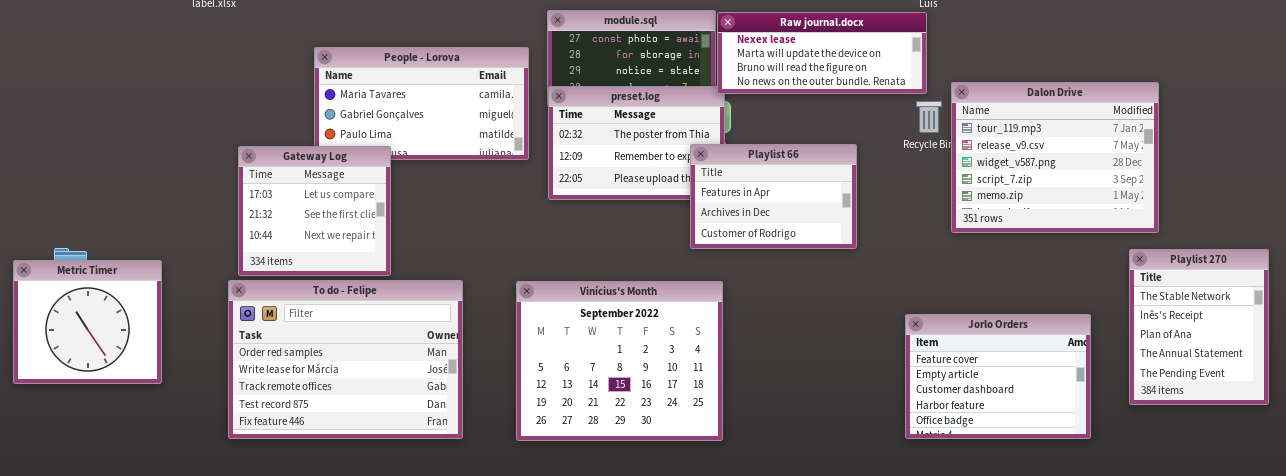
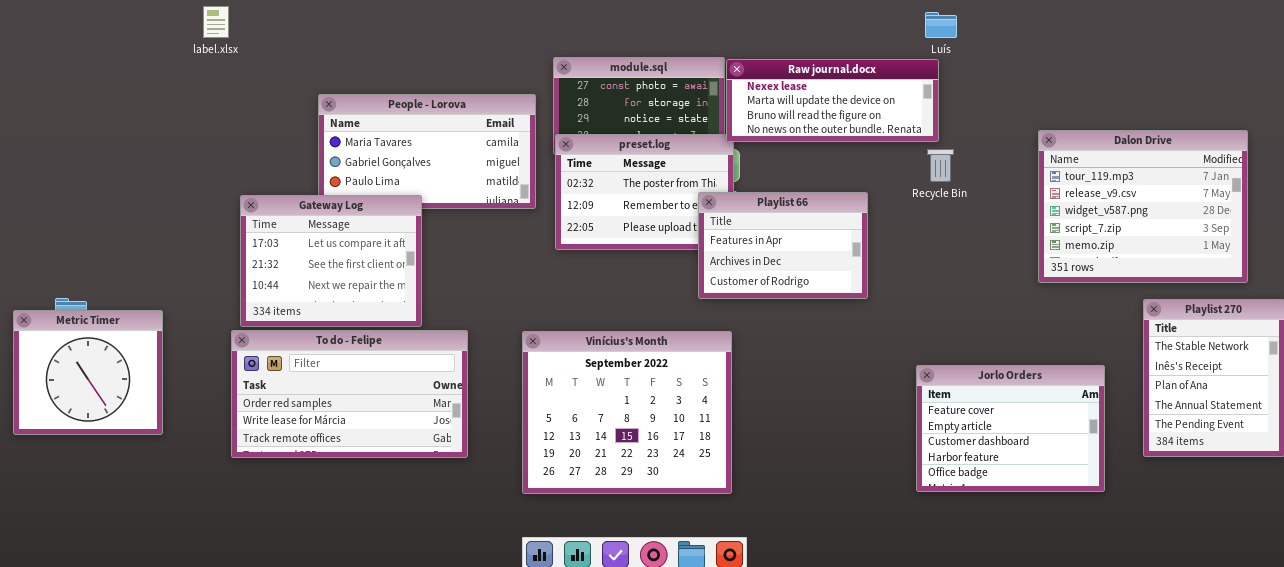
Dalon Drive: [951,82,1159,233] -> [1038,130,1248,283], moved
Gateway Log: [238,146,391,276] -> [240,195,422,327], resized
To do - Felipe: [228,280,463,439] -> [231,330,468,458], resized

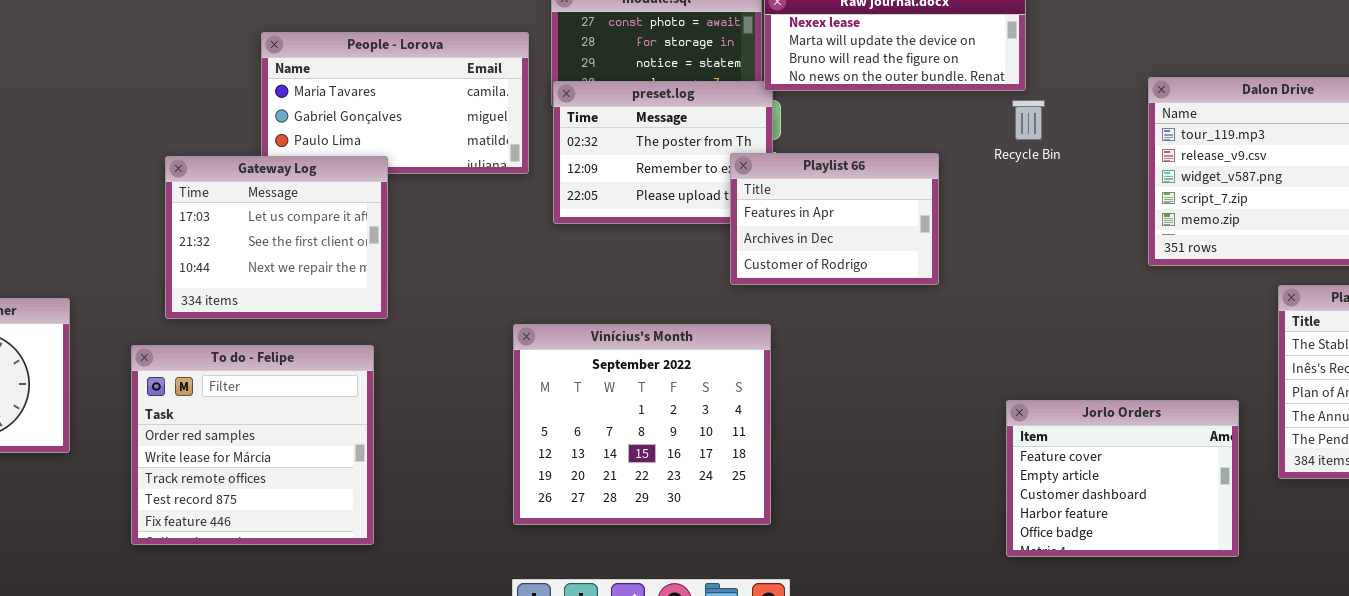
To do - Felipe: [231,330,468,458] -> [131,345,374,545], moved, resized
Jorlo Orders: [916,365,1105,492] -> [1006,400,1239,557], moved

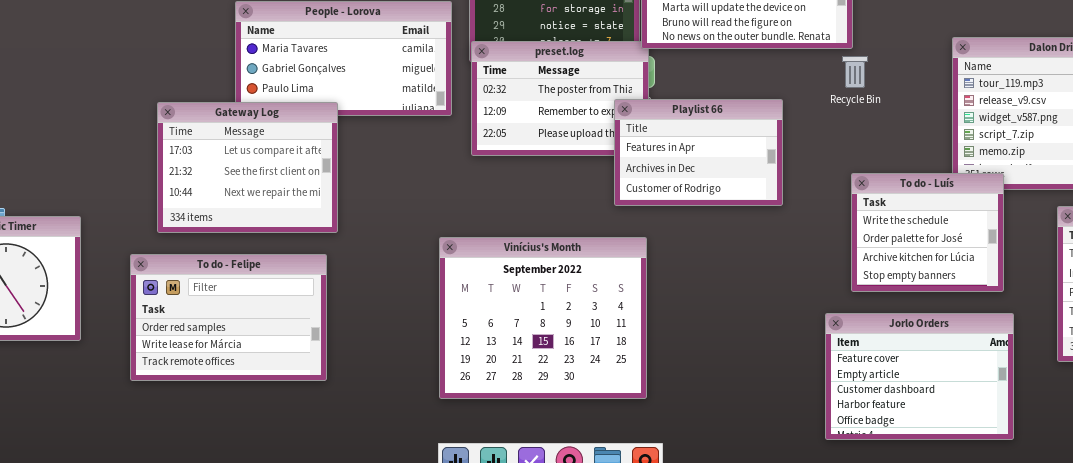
To do - Luís: none -> [851,173,1004,292], opened
To do - Felipe: [131,345,374,545] -> [130,254,327,381], resized
Jorlo Orders: [1006,400,1239,557] -> [825,313,1014,440], moved

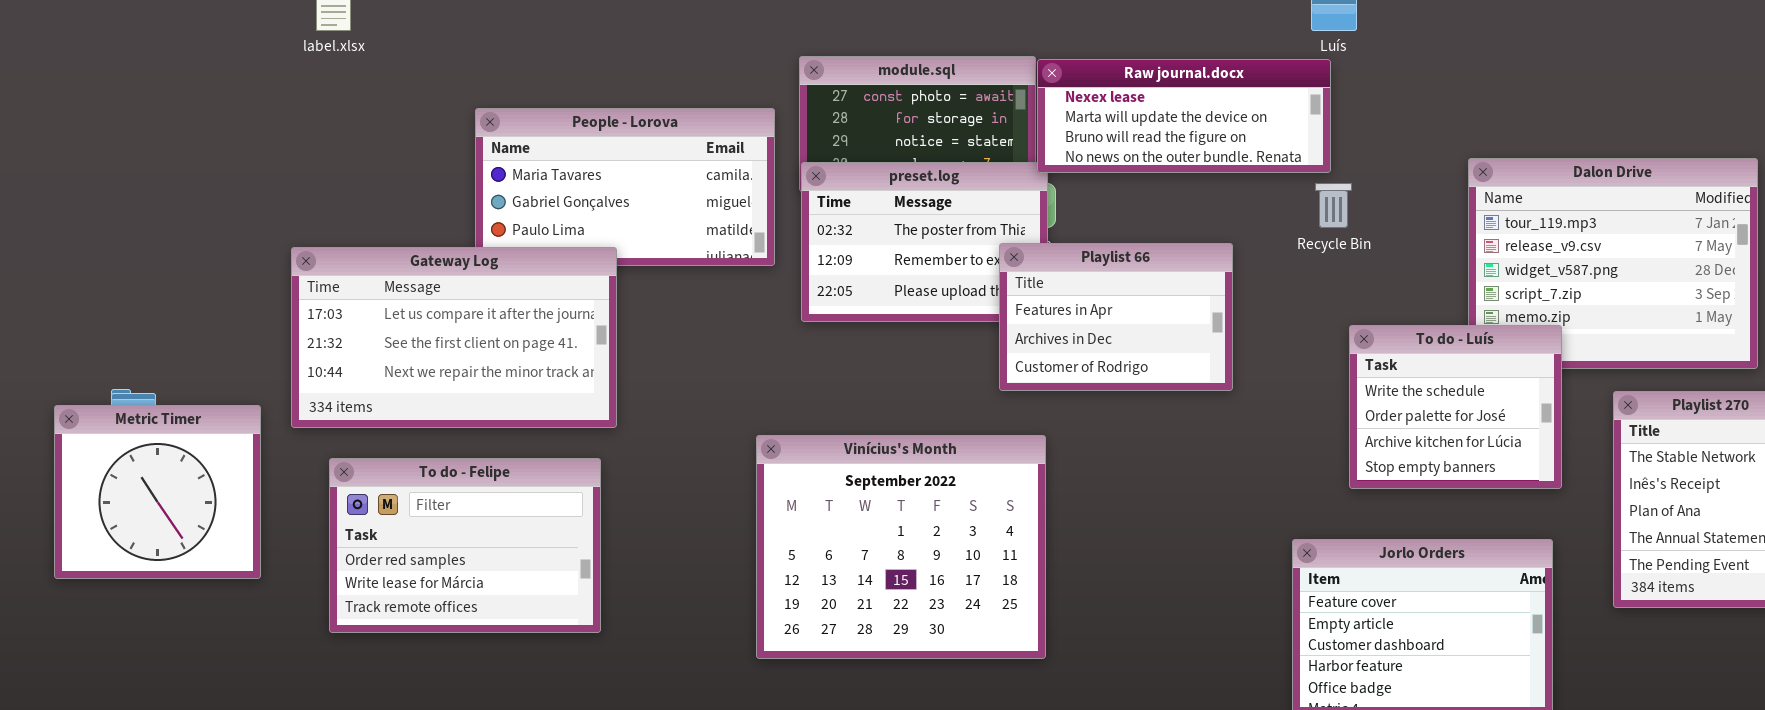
Gateway Log: [157,102,338,233] -> [291,247,617,428], resized
To do - Luís: [851,173,1004,292] -> [1349,325,1562,489], moved

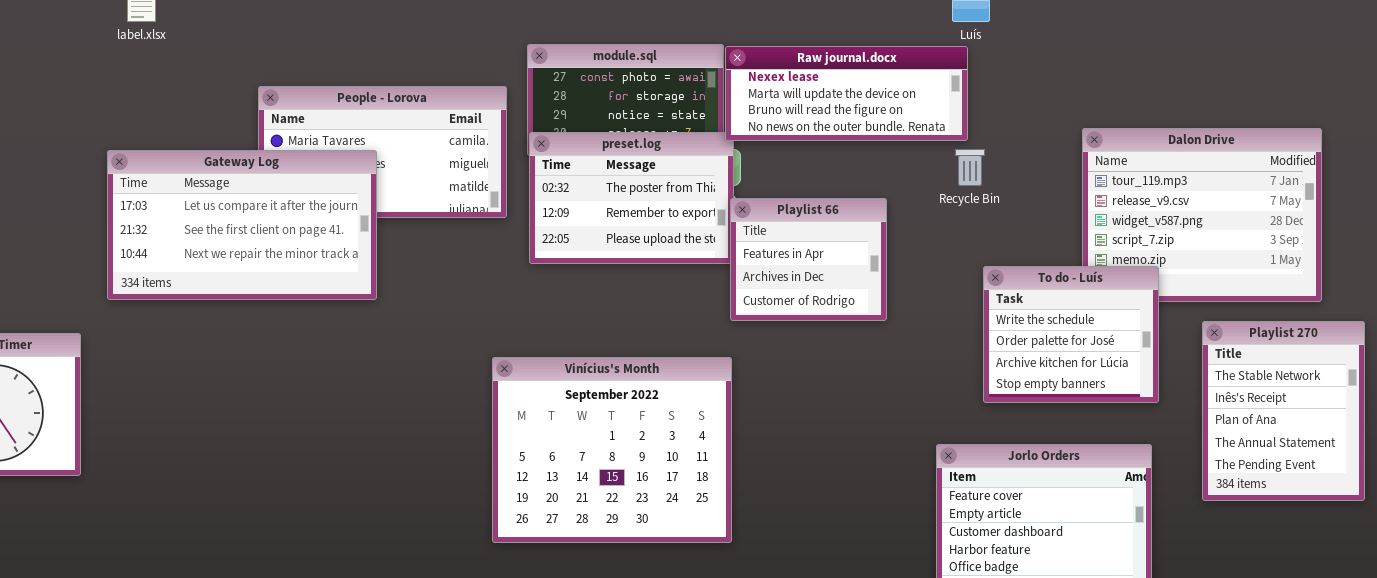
Playlist 66: [999,243,1233,391] -> [730,198,887,321], resized
Gateway Log: [291,247,617,428] -> [107,150,377,300], moved
To do - Felipe: [329,458,601,633] -> none, closed

